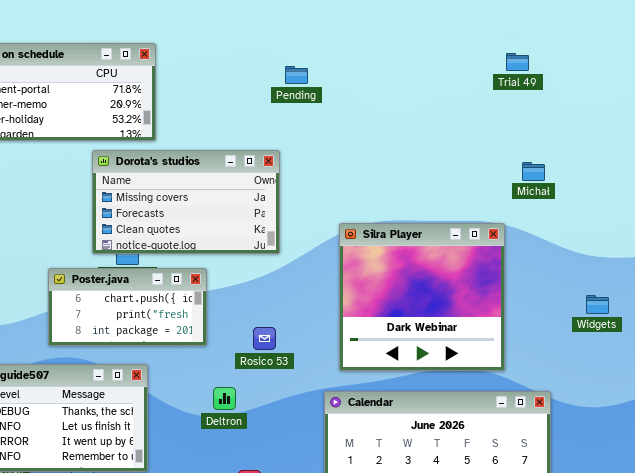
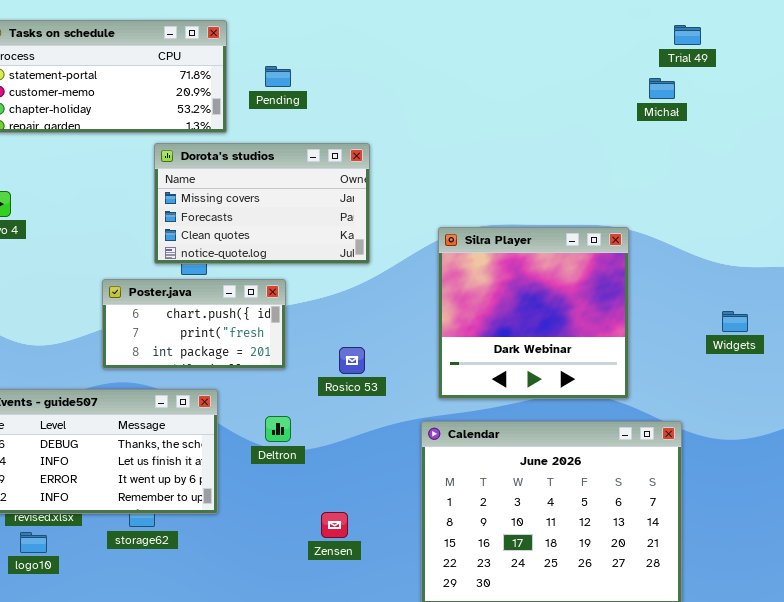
Trial 49: [506,53,529,71] -> [674,25,701,45], moved
Pending: [285,66,308,84] -> [265,66,291,87], moved
Michał: [522,162,545,181] -> [649,78,675,99], moved
Deltron: [213,387,236,410] -> [265,416,291,442], moved

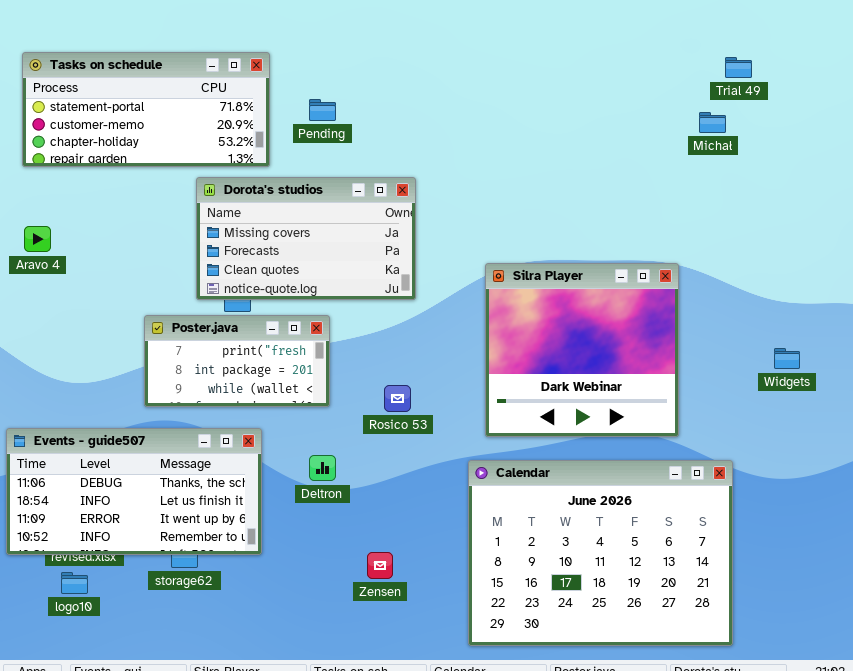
Poster.java: [102,279,286,369] -> [144,315,330,407], scrolled down 1 row

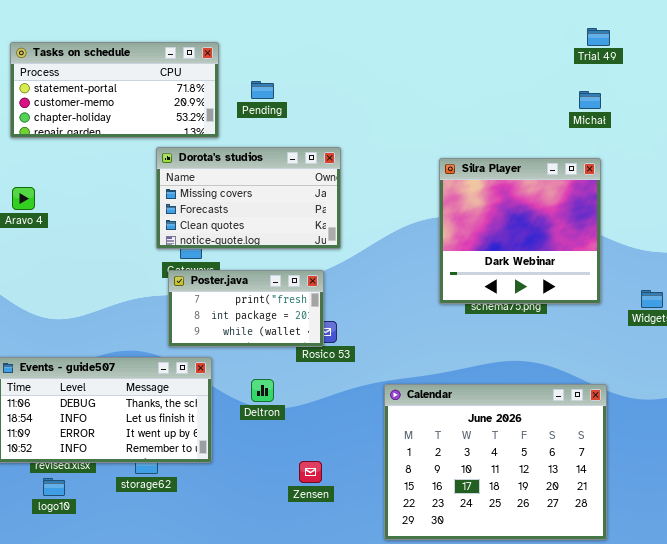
Trial 49: [725,57,752,78] -> [587,28,610,46], moved
Silra Player: [485,263,679,437] -> [439,158,601,304], moved
Poster.java: [144,315,330,407] -> [168,270,324,347], moved

